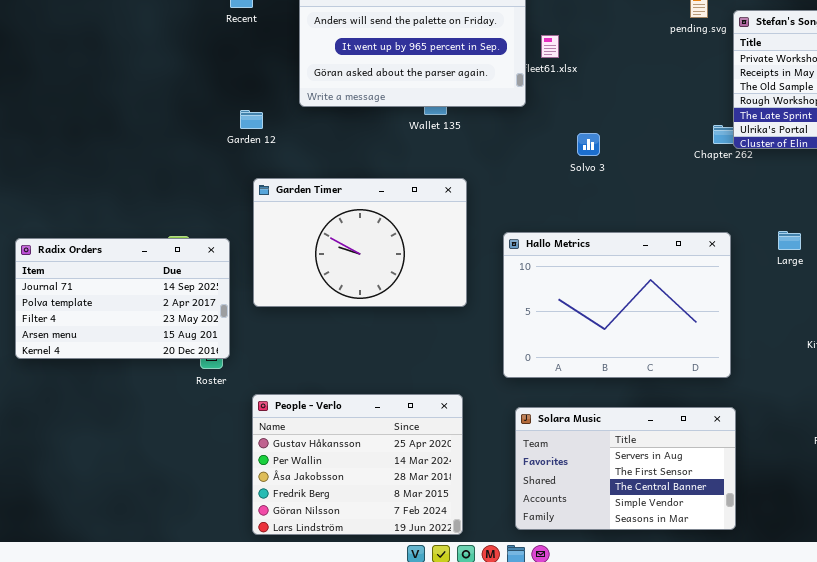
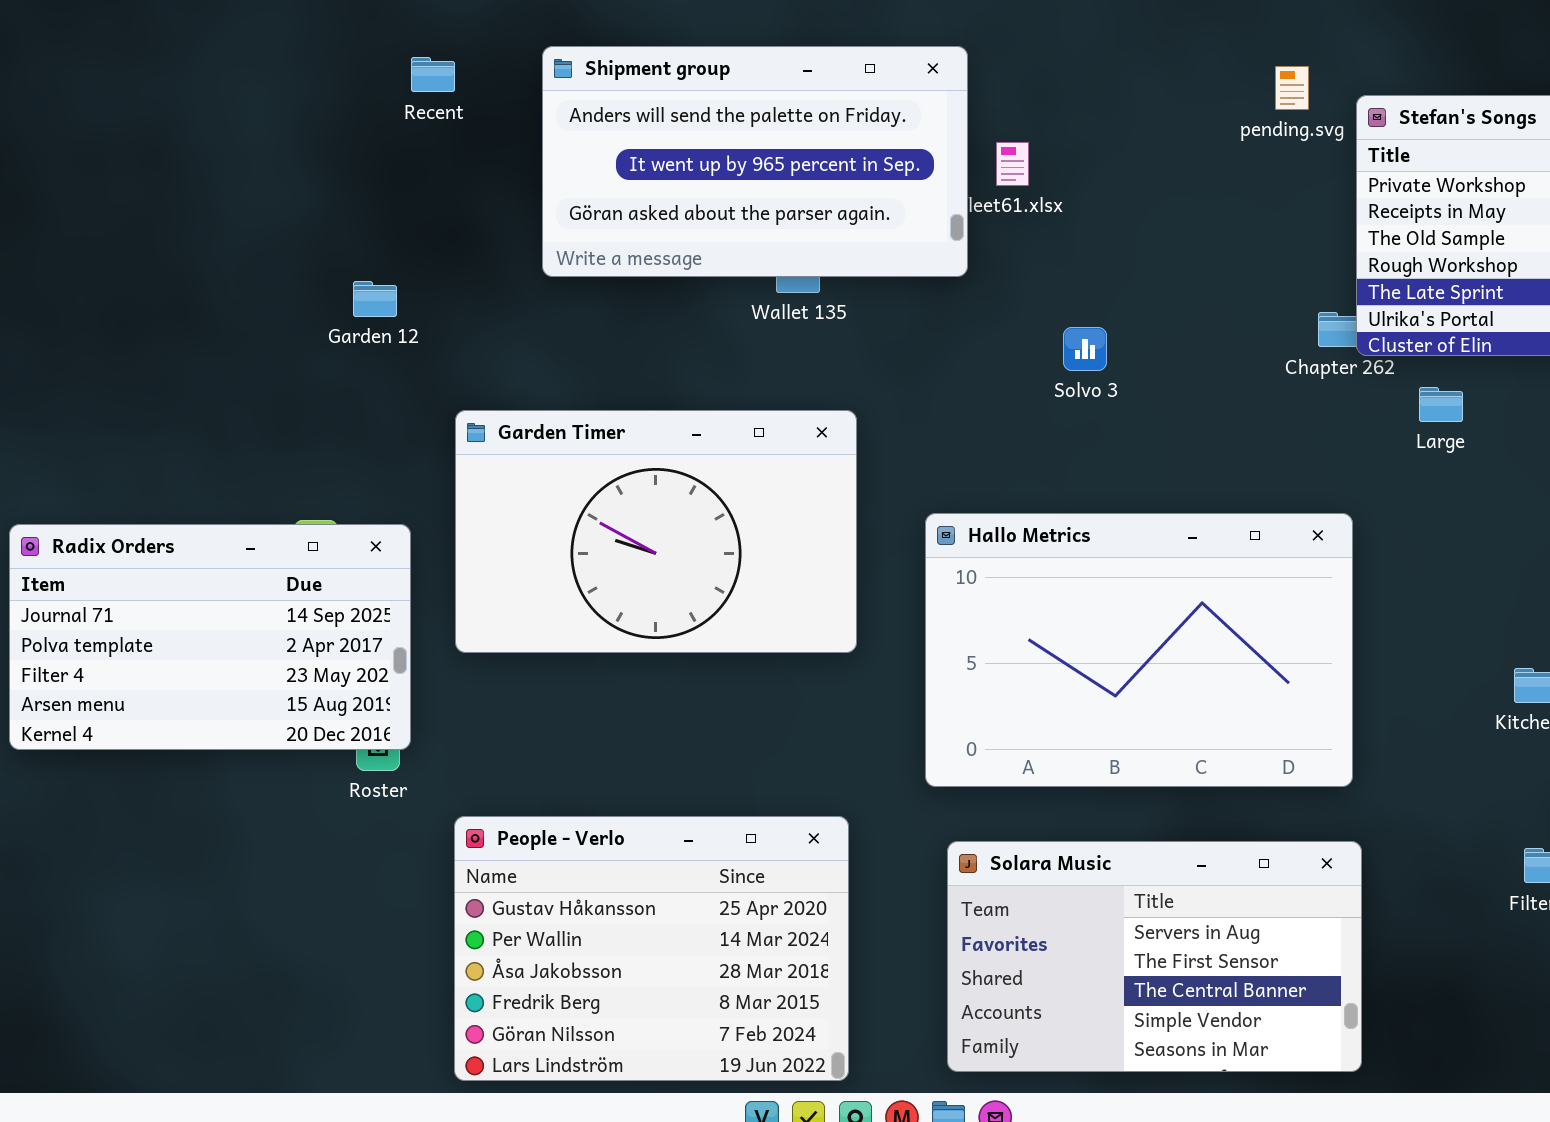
Garden 12: [240,110,263,129] -> [353,281,397,317], moved
Large: [778,231,801,250] -> [1419,387,1463,422], moved

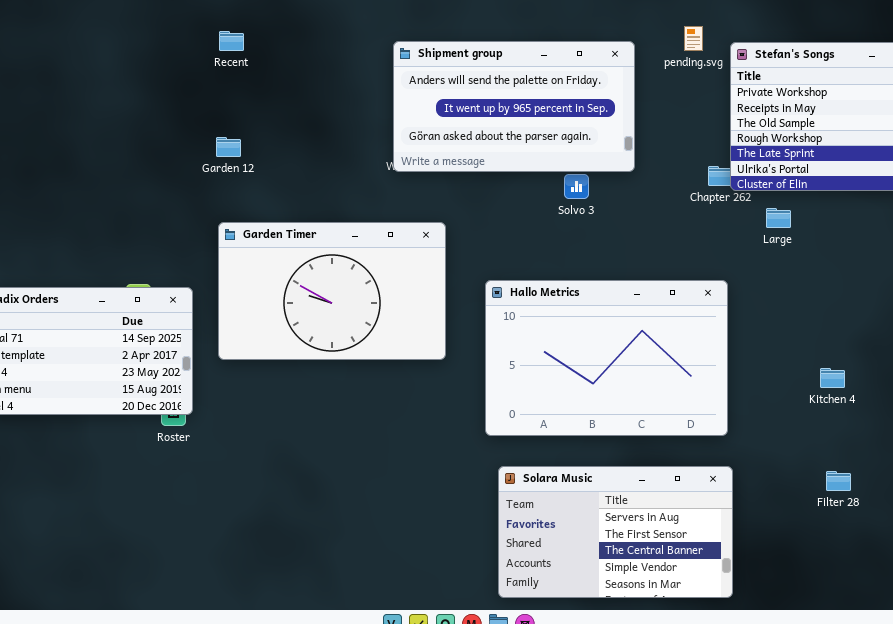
Shipment group: [542,46,968,277] -> [393,41,635,172], moved
Recent: [411,57,455,92] -> [219,31,244,51], moved
Garden 12: [353,281,397,317] -> [216,137,241,157], moved
People - Verlo: [454,816,849,1081] -> none, closed

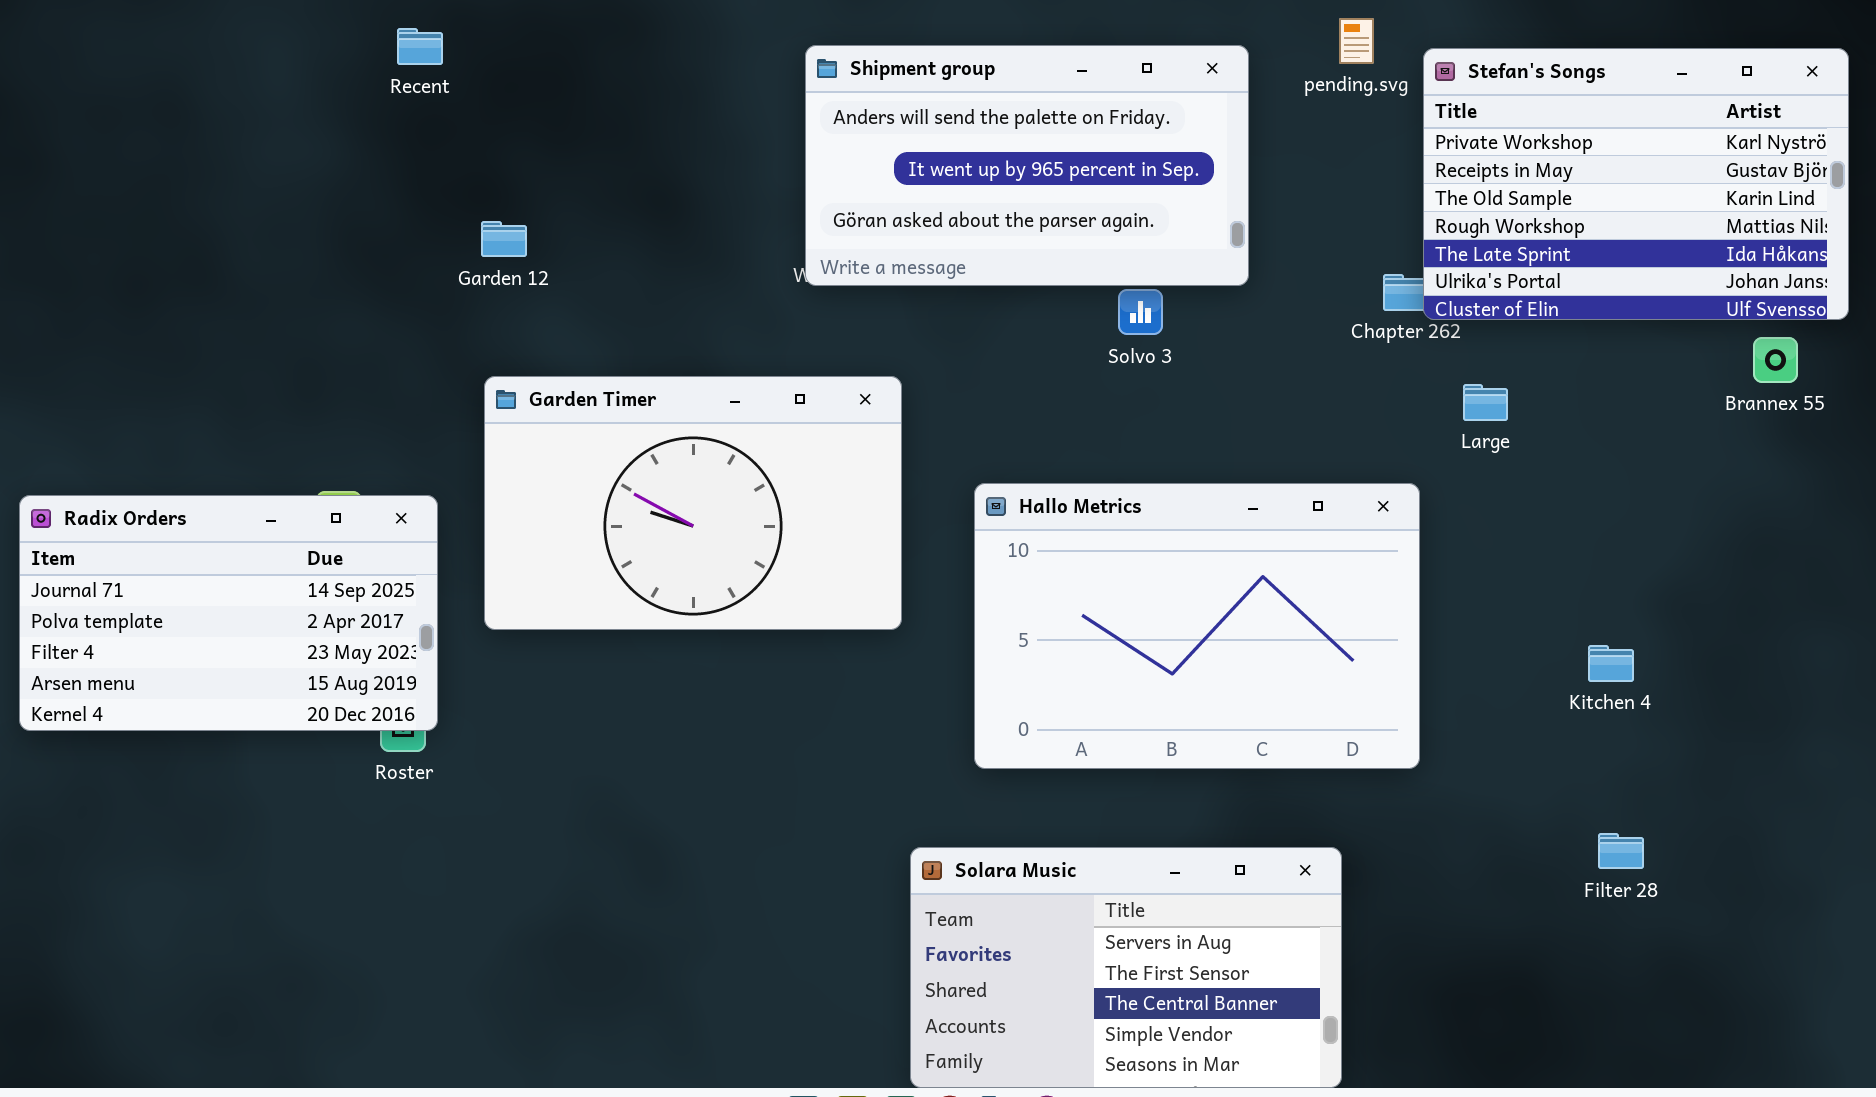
Recent: [219,31,244,51] -> [397,28,443,65], moved
Large: [766,208,791,228] -> [1463,384,1508,421], moved
Solara Music: [498,466,733,598] -> [910,847,1342,1088], moved

